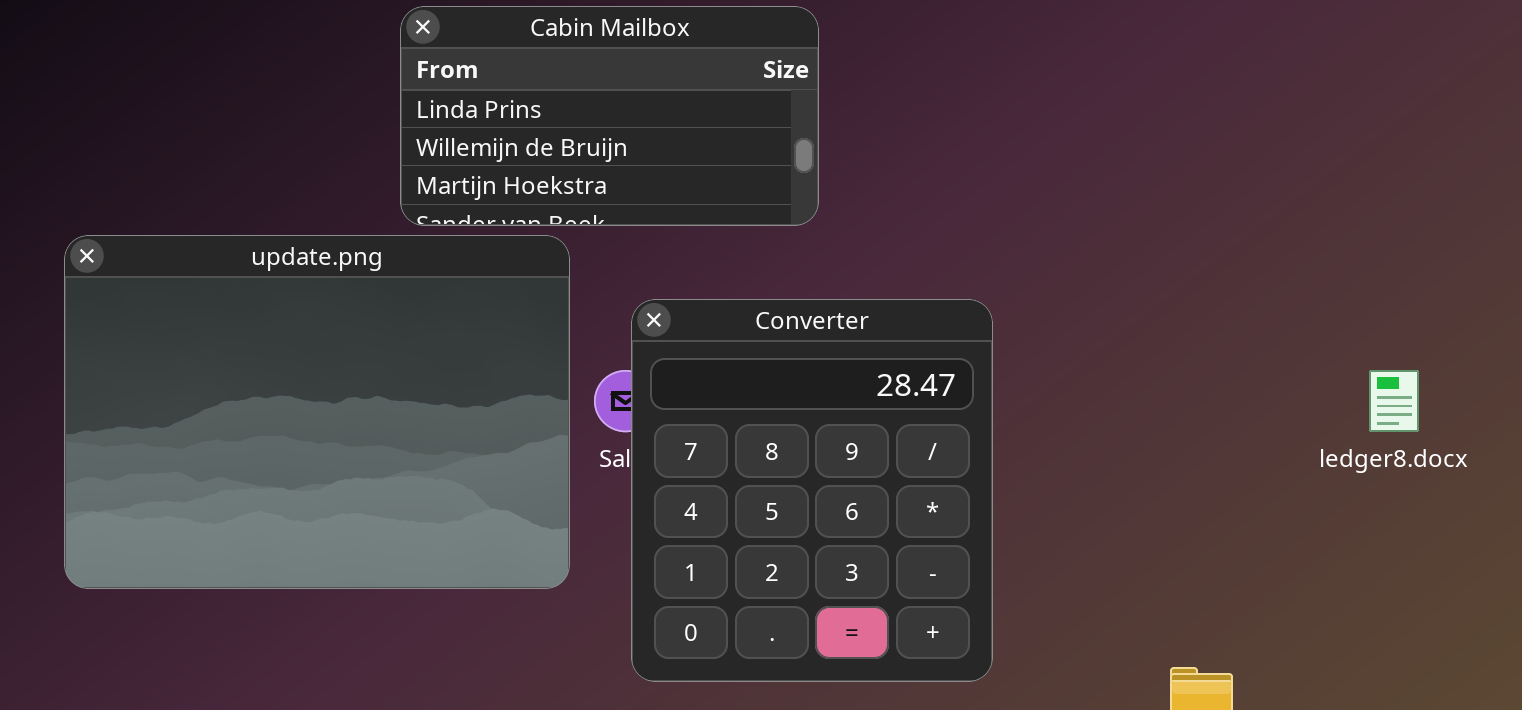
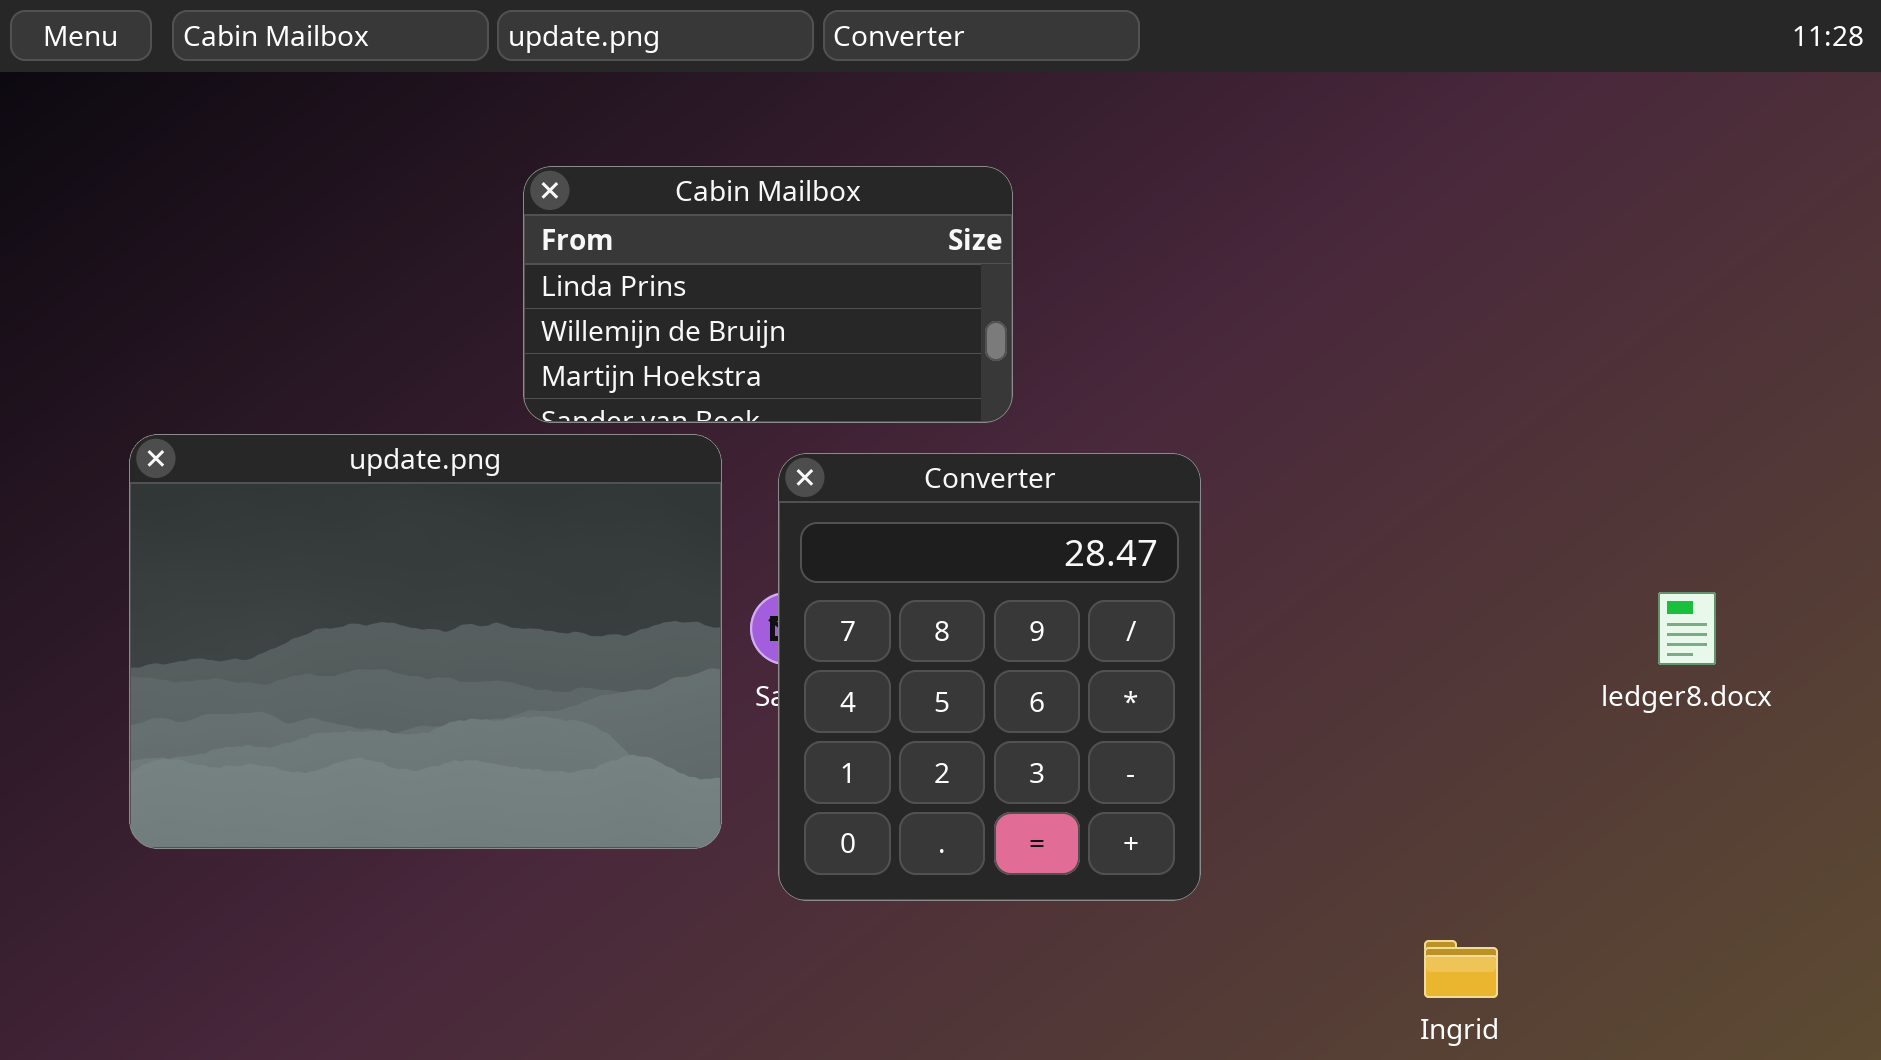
Converter: [631,299,993,682] -> [778,453,1201,901], moved

